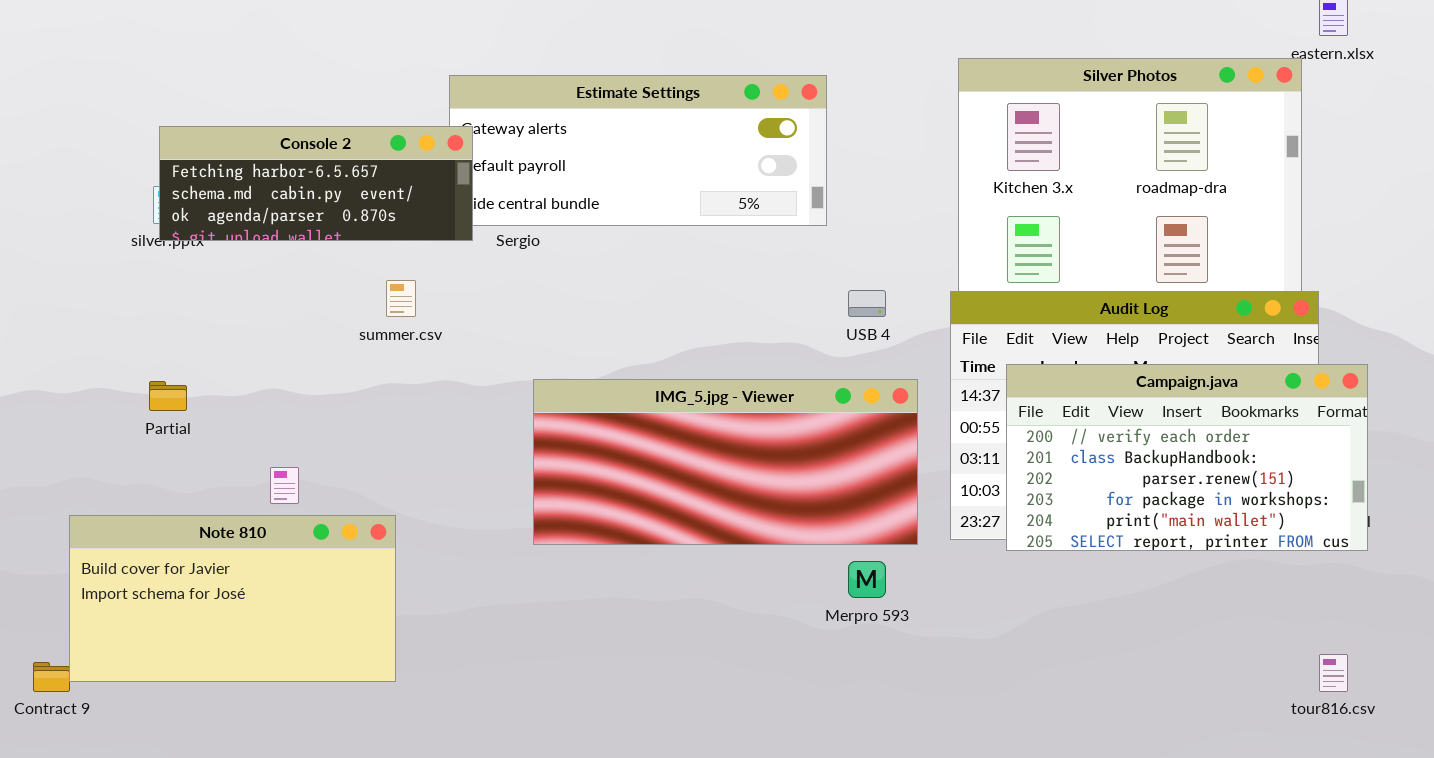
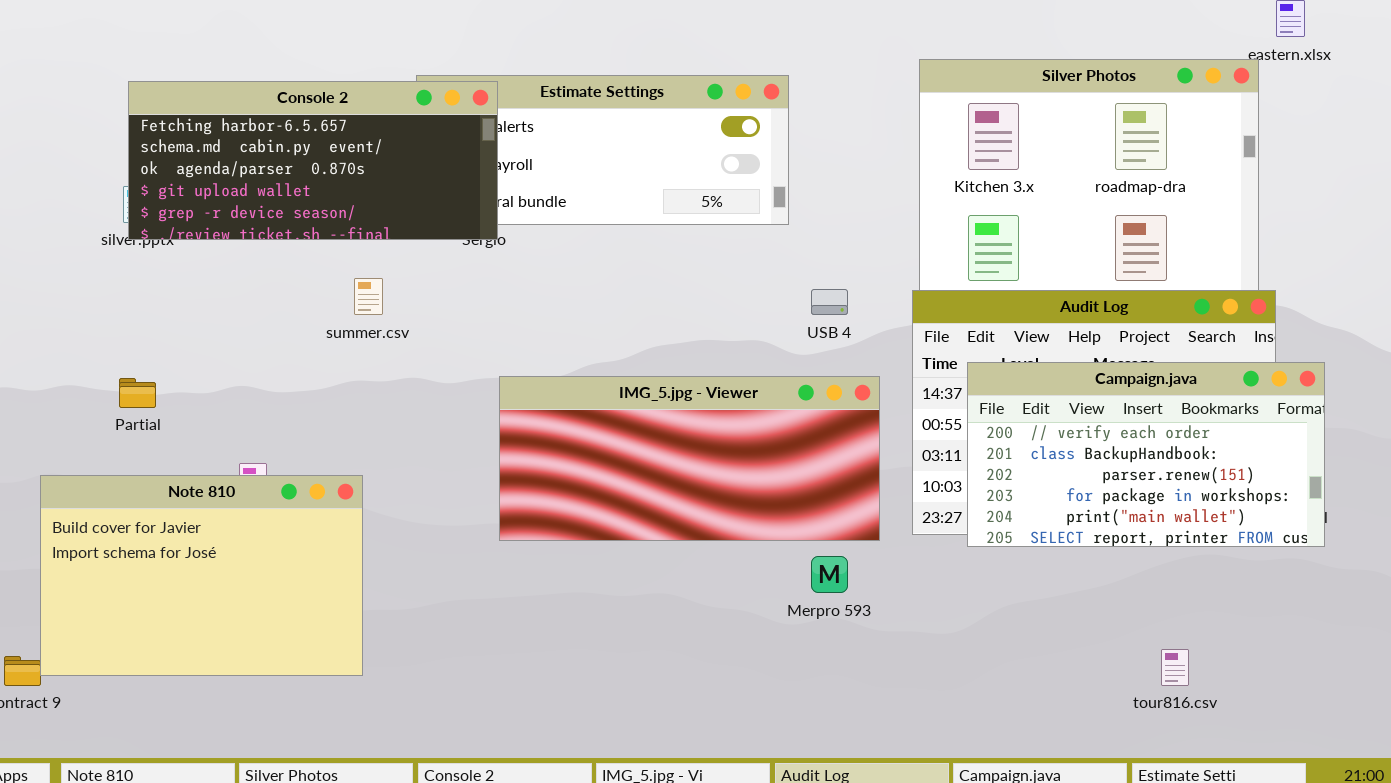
Console 2: [159,126,473,241] -> [128,81,498,240], resized
Note 810: [69,515,396,682] -> [40,475,363,676], resized
tour816.csv: [1319,654,1348,692] -> [1161,649,1189,686], moved

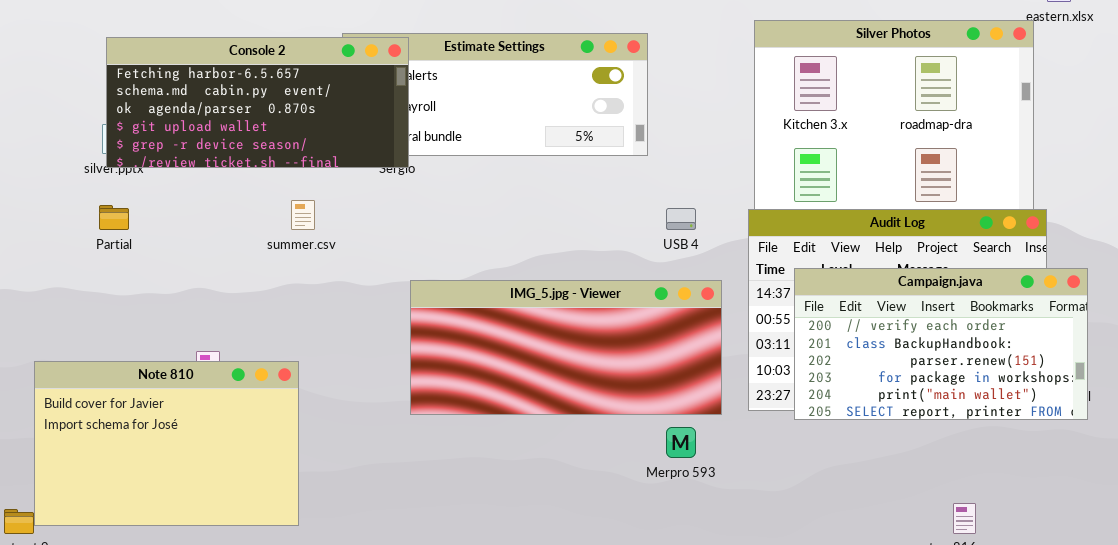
Partial: [119,378,156,408] -> [99,205,129,230], moved

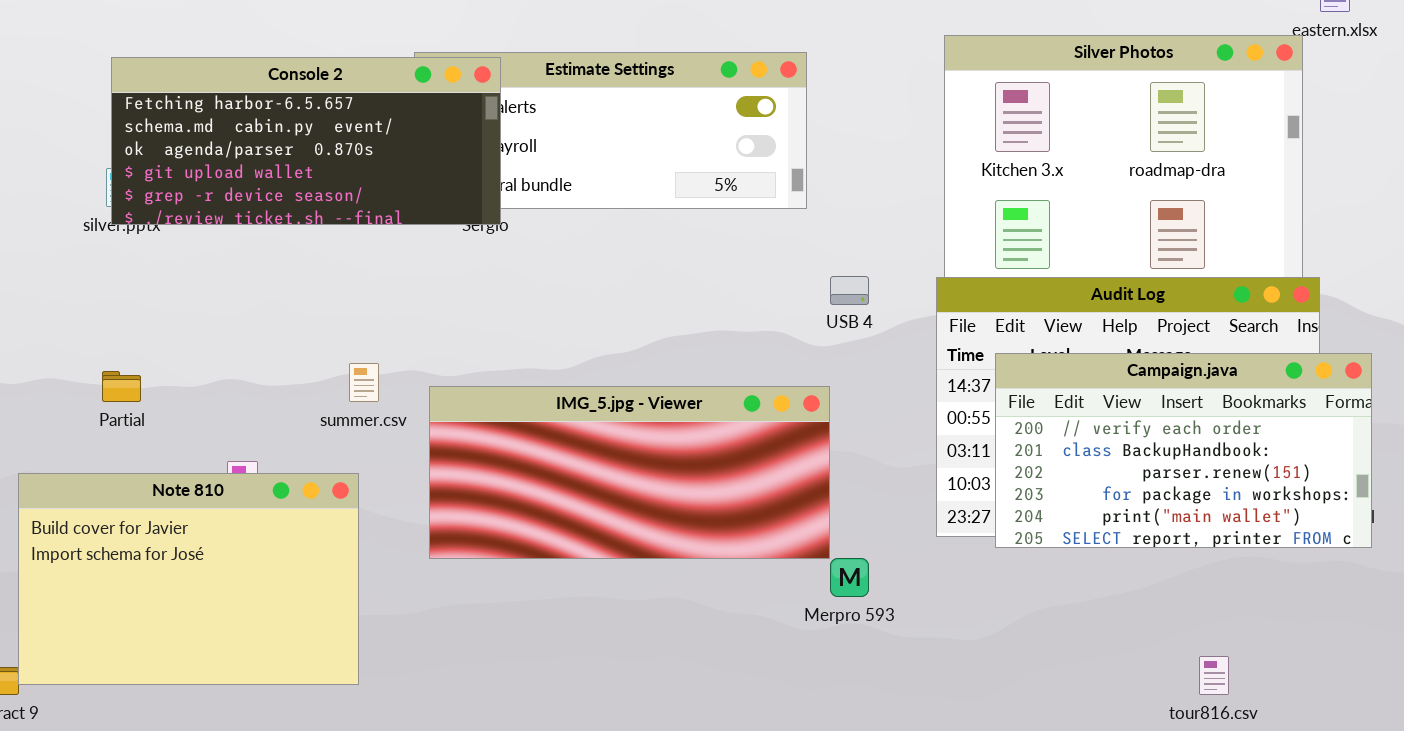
summer.csv: [291,200,315,230] -> [349,363,379,402], moved
Partial: [99,205,129,230] -> [102,371,141,402], moved
IMG_5.jpg - Viewer: [410,280,722,415] -> [429,386,830,559], moved

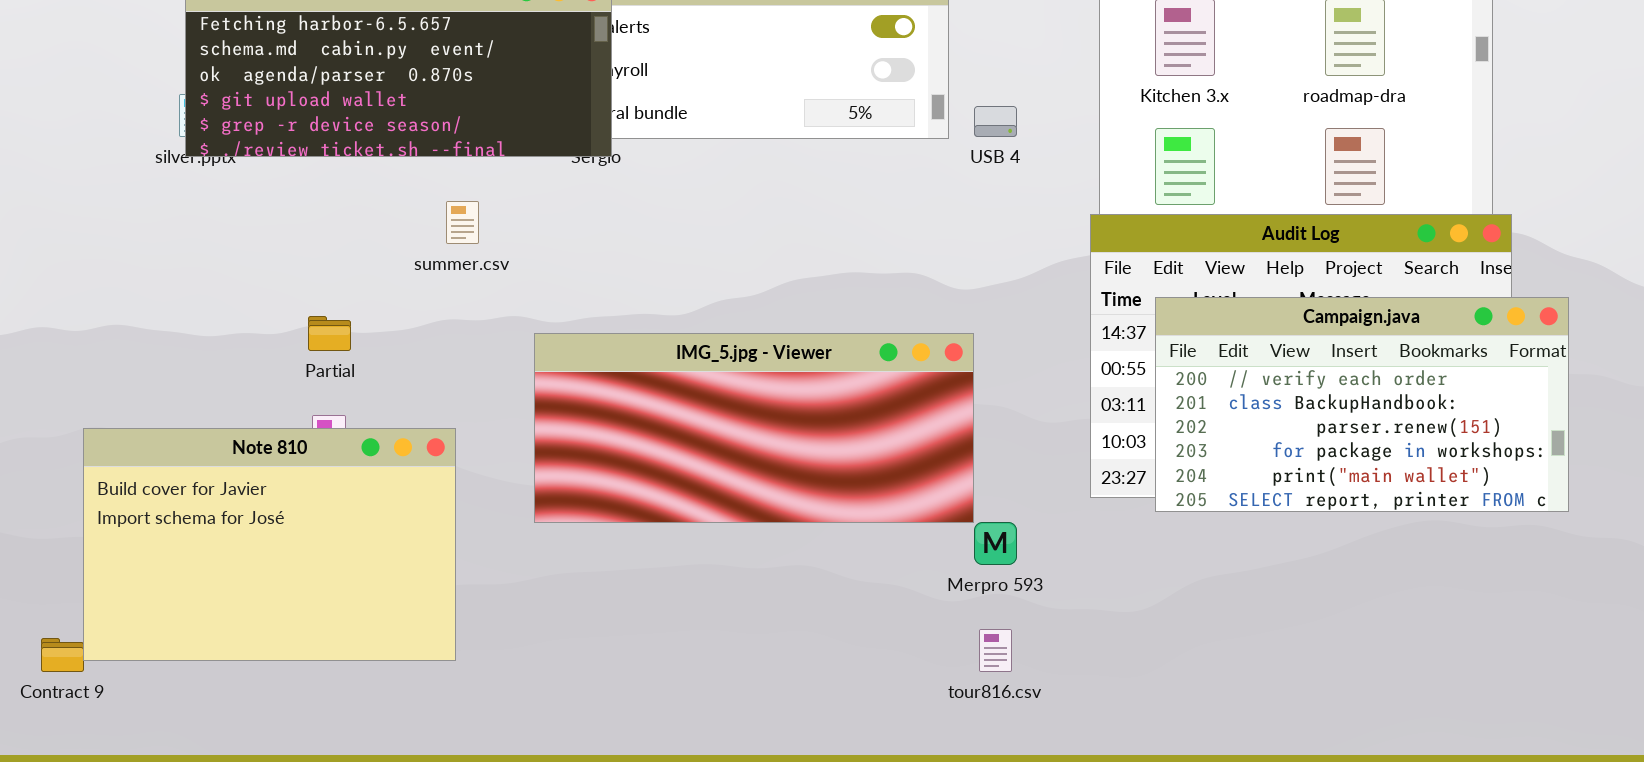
USB 4: [830,276,869,305] -> [974,106,1017,137], moved
summer.csv: [349,363,379,402] -> [446,201,479,244], moved
Partial: [102,371,141,402] -> [308,316,351,351], moved
tour816.csv: [1199,656,1229,695] -> [979,629,1012,672], moved

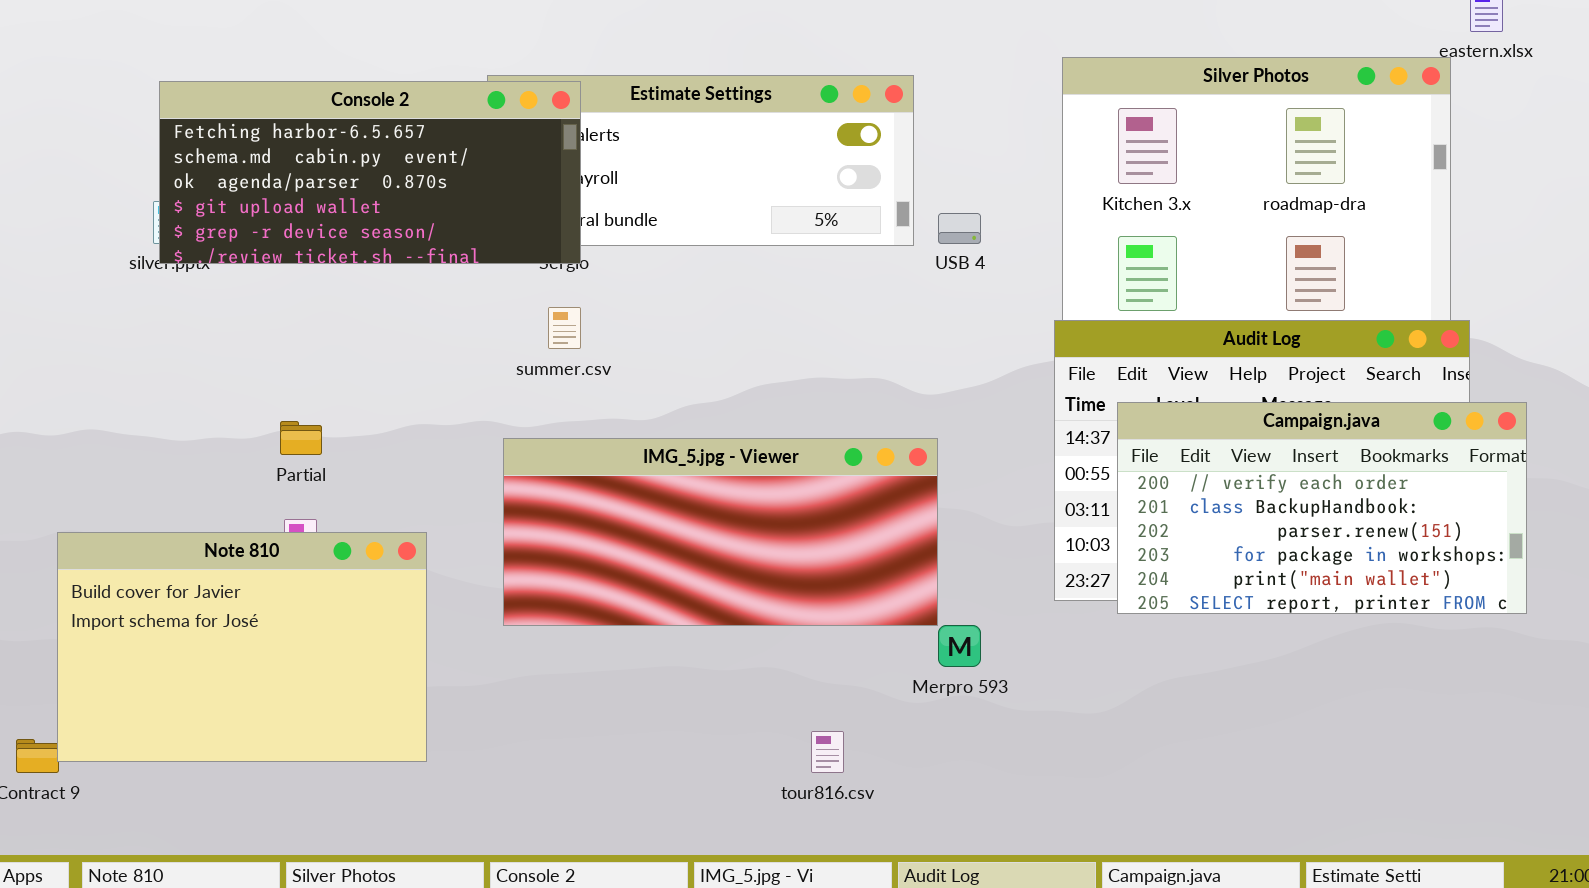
summer.csv: [446,201,479,244] -> [548,307,581,349], moved
tour816.csv: [979,629,1012,672] -> [811,731,844,773], moved

